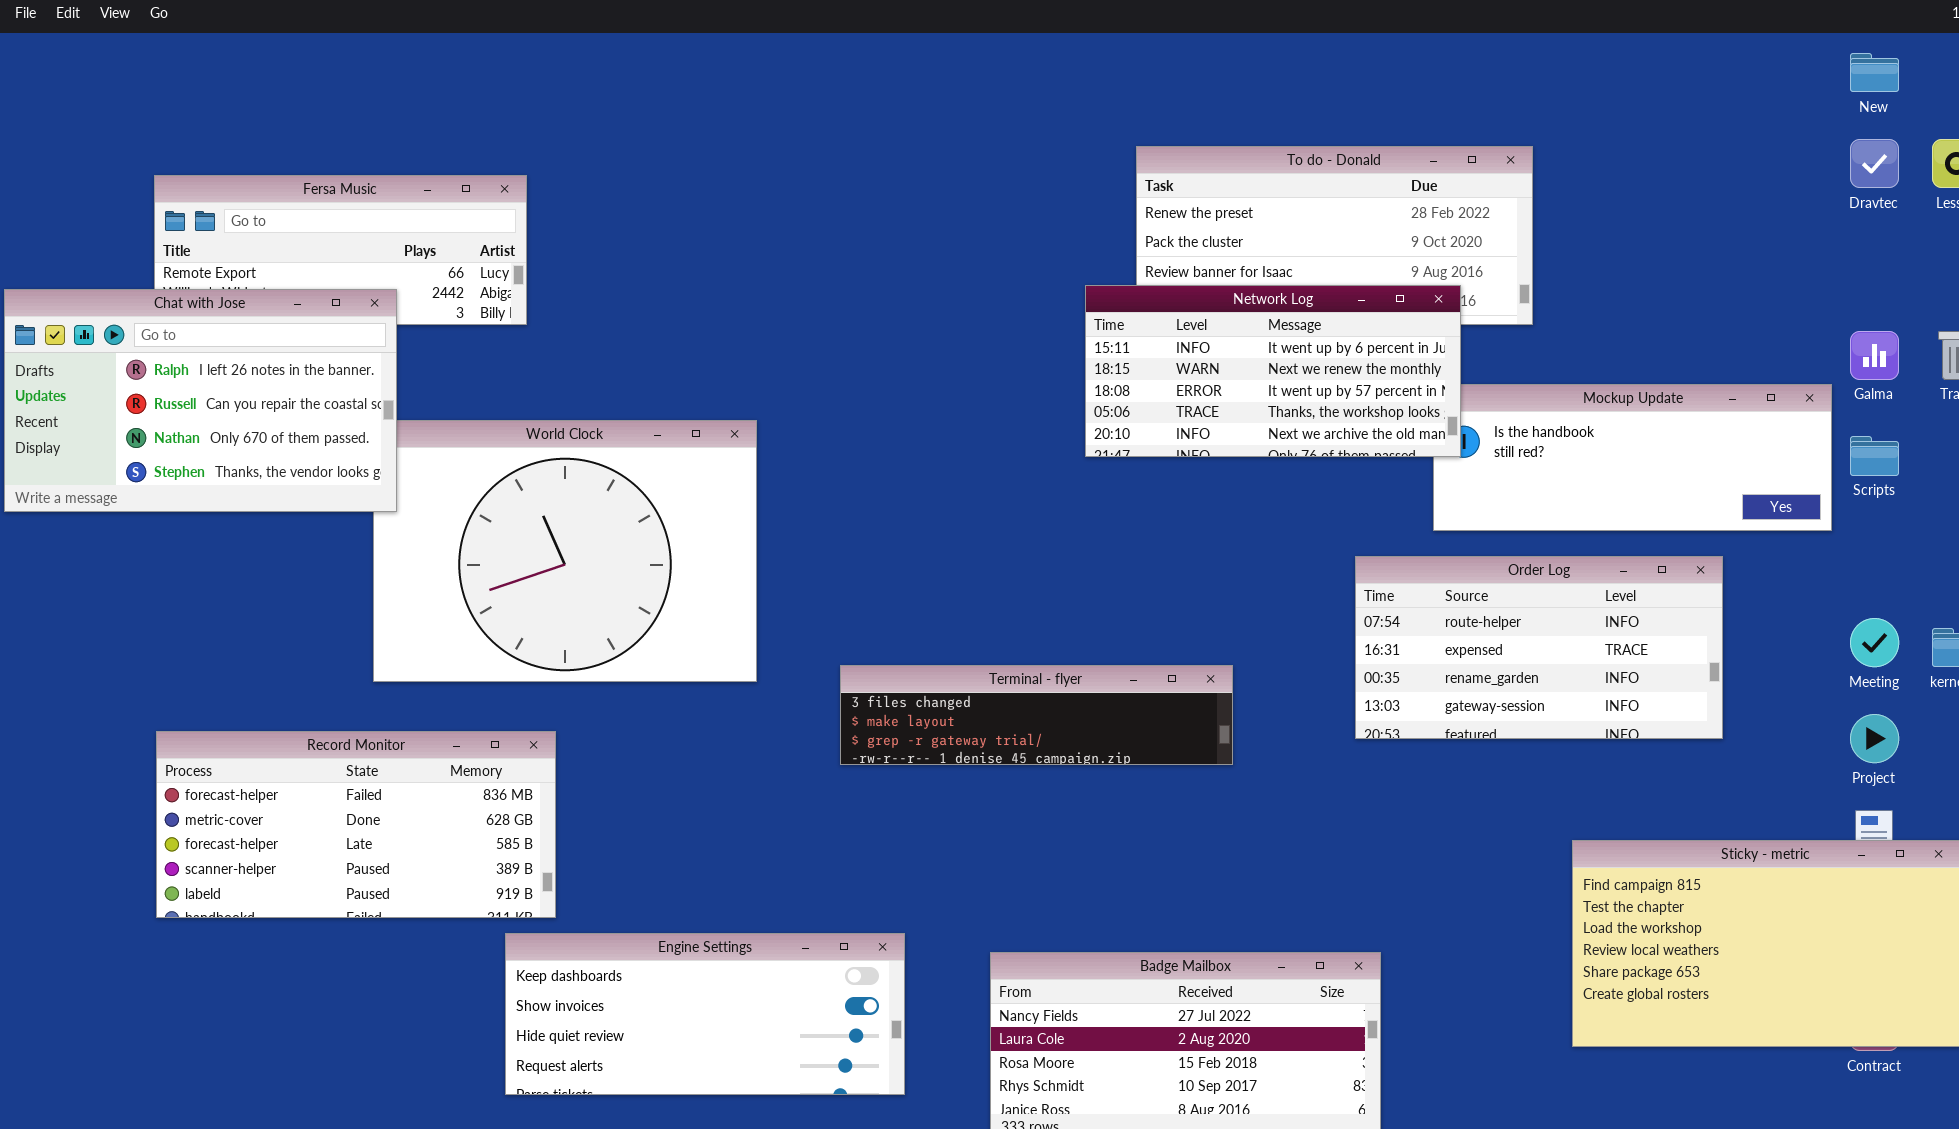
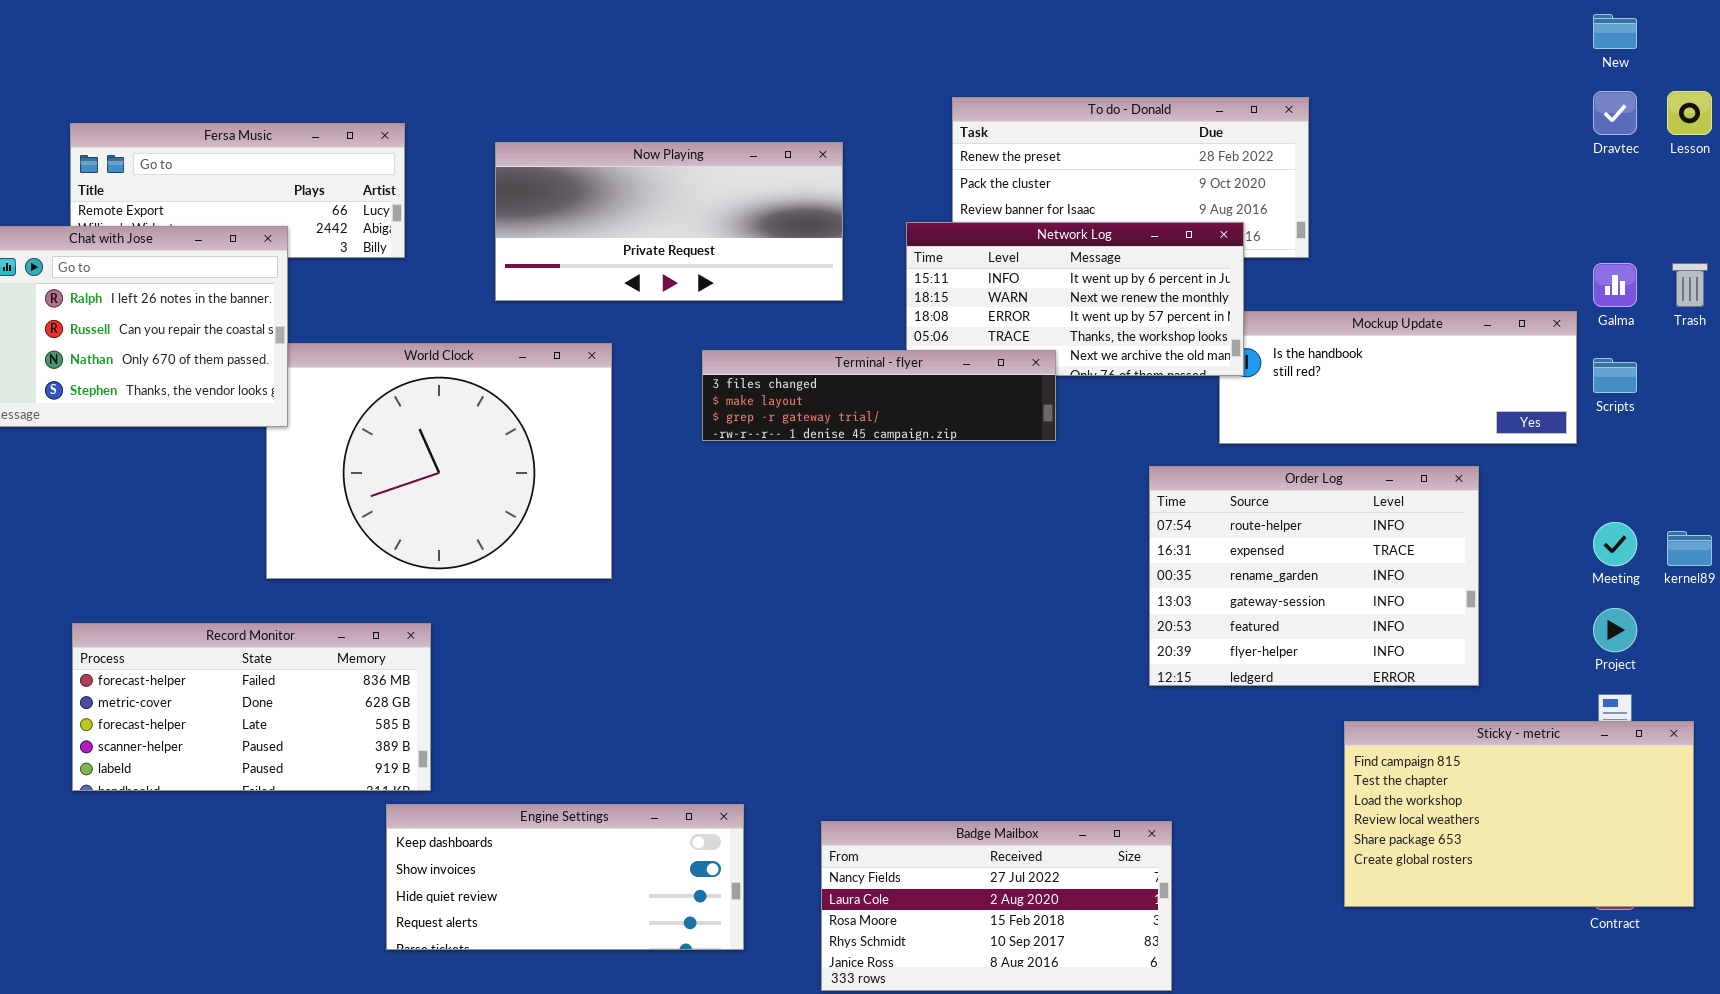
Now Playing: none -> [495,142,843,301], opened
Order Log: [1355,556,1723,739] -> [1149,466,1479,686], resized
Terminal - flyer: [840,665,1233,765] -> [702,350,1056,441], moved

